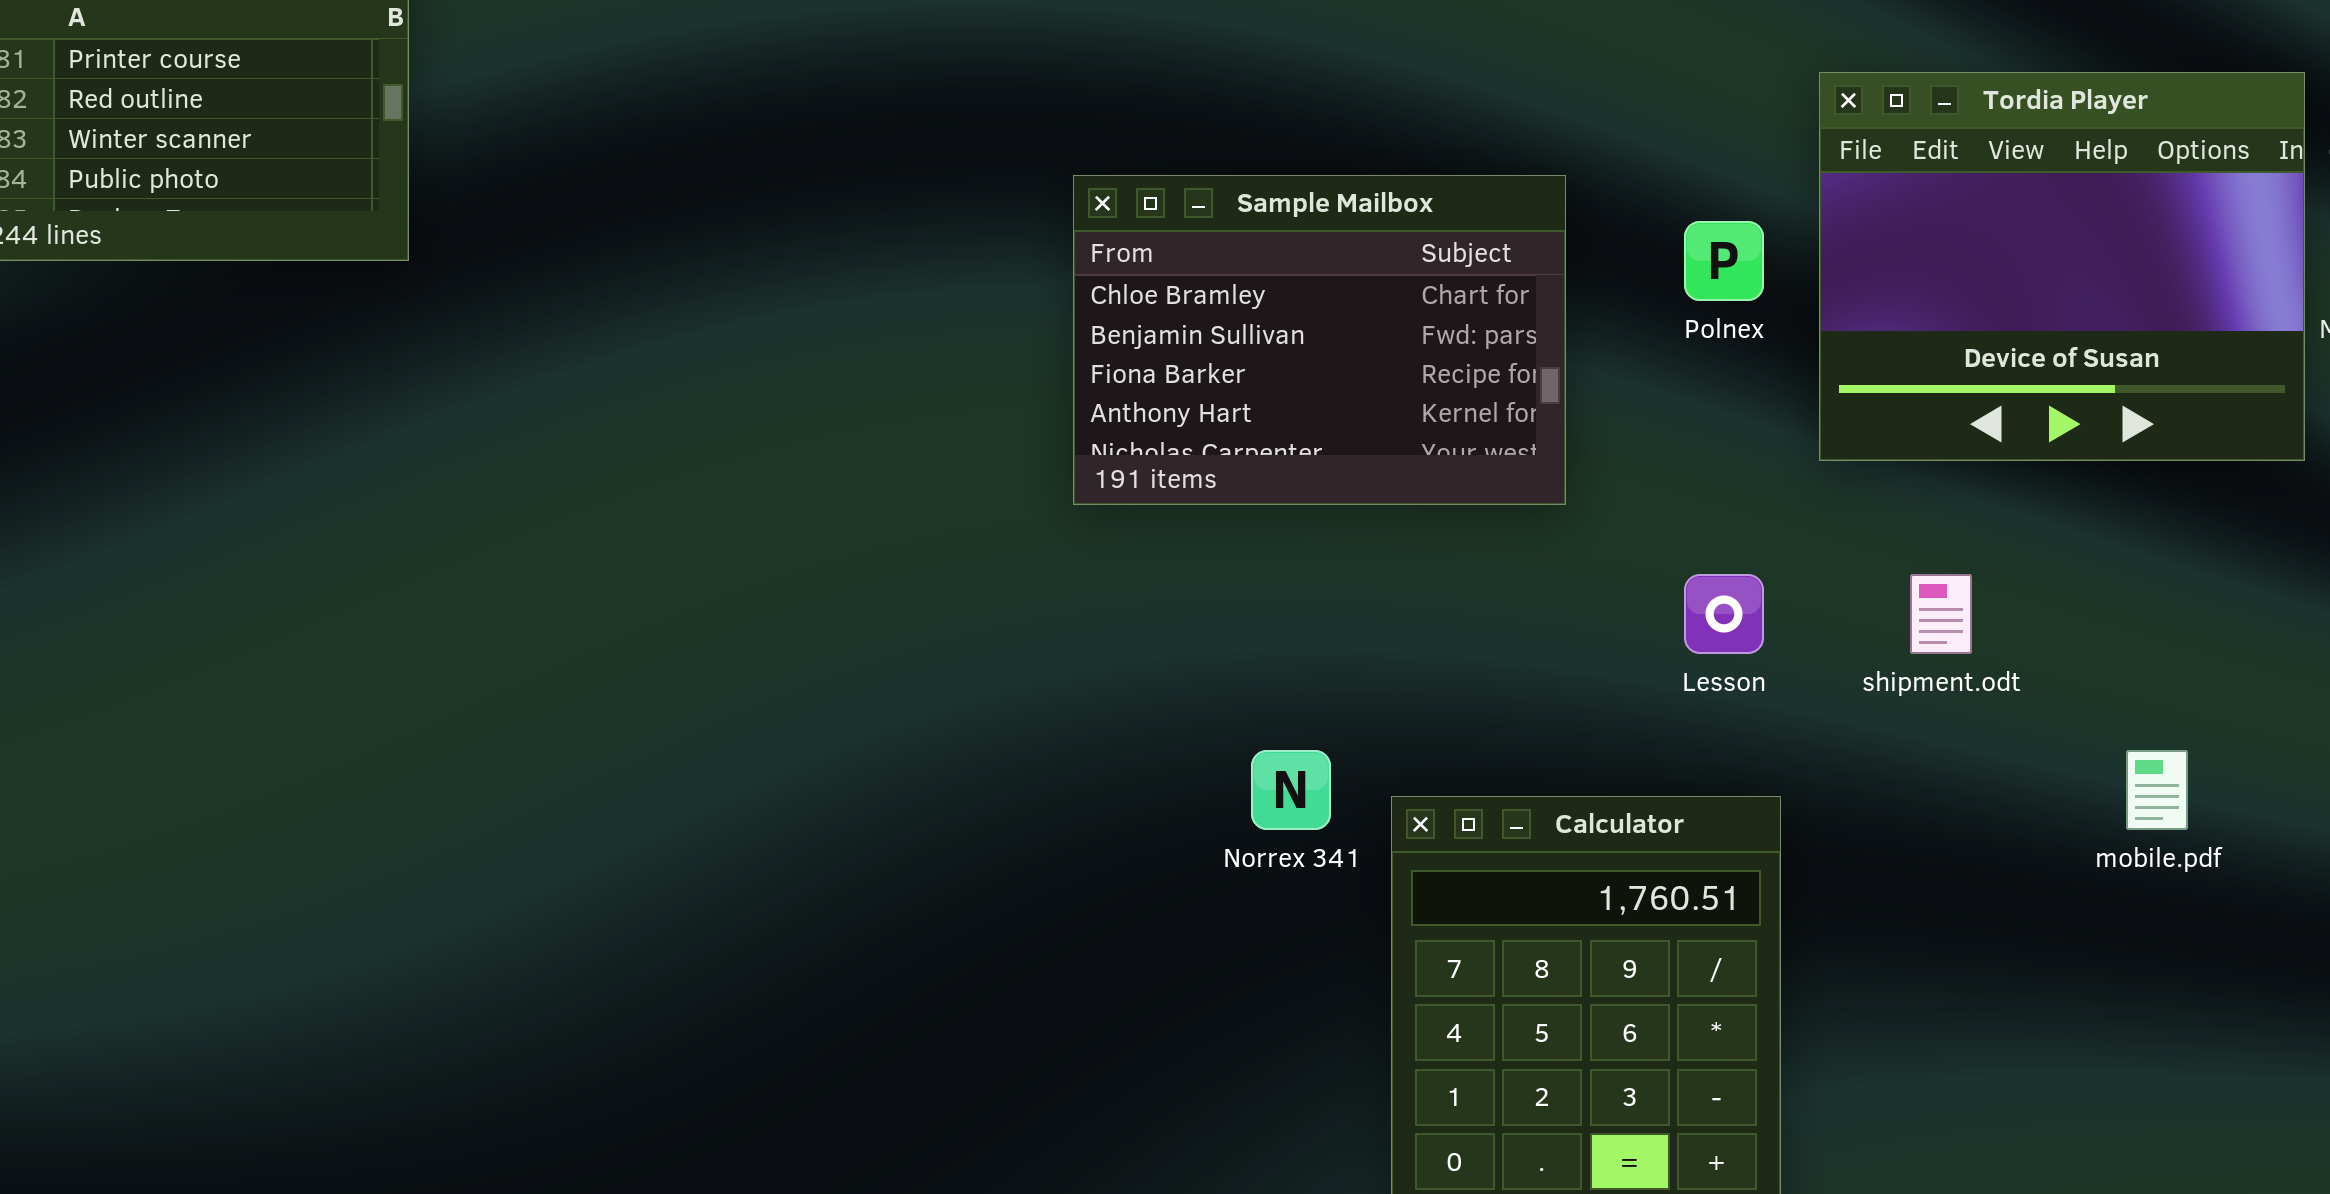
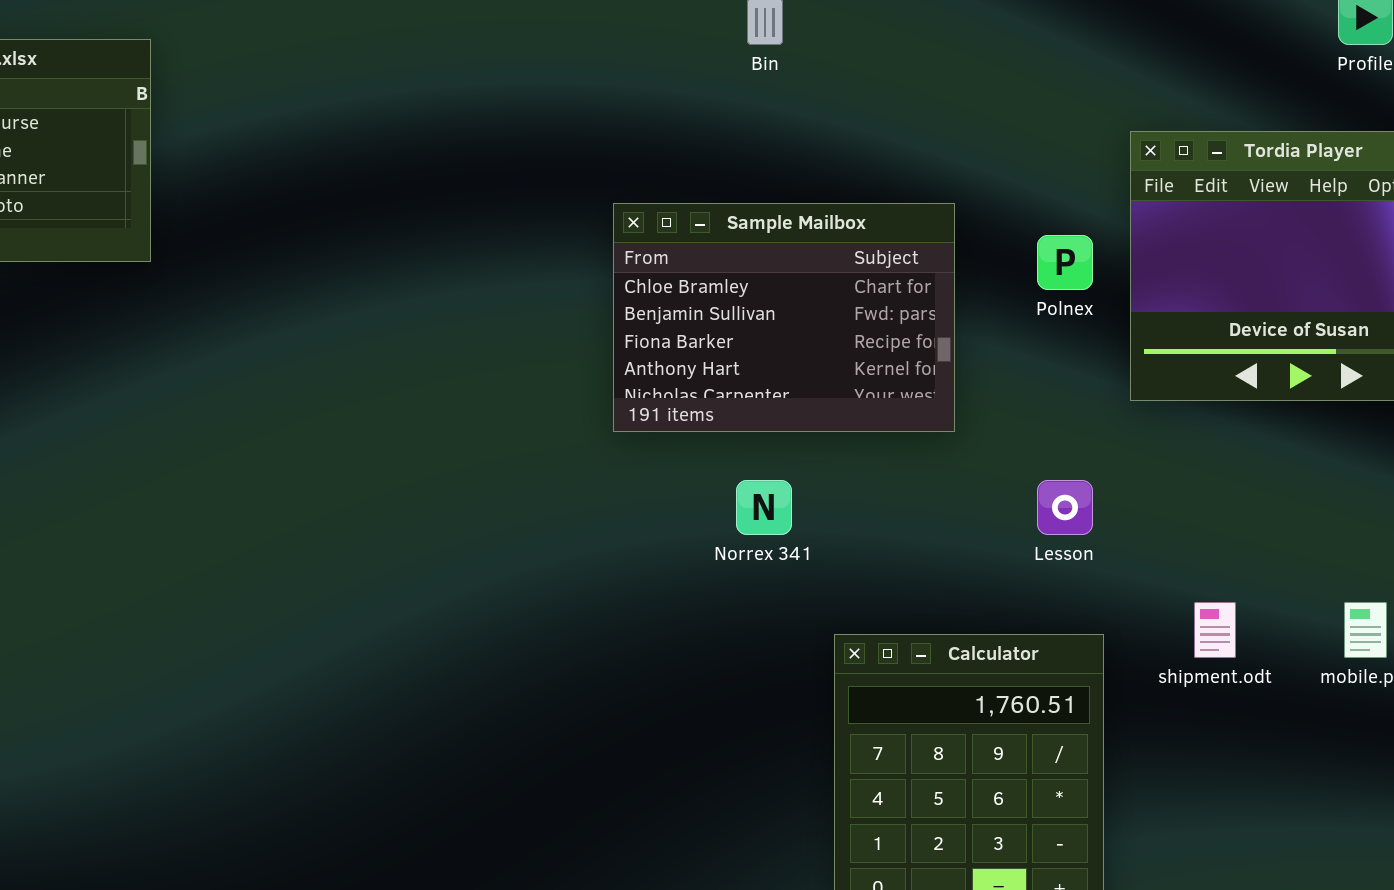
shipment.odt: [1910,574,1972,654] -> [1194,602,1236,658], moved
Norrex 341: [1251,750,1331,830] -> [736,480,792,535], moved

